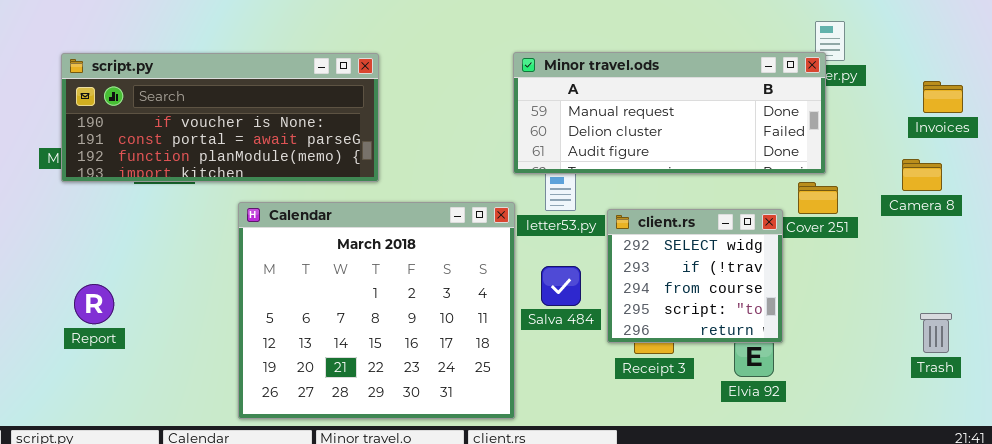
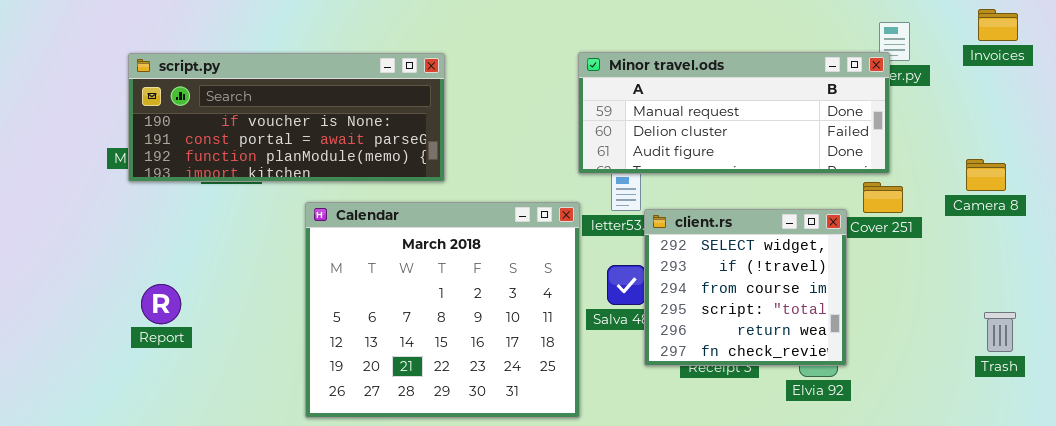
Invoices: [923,81,963,113] -> [978,9,1018,41], moved
client.rs: [607,209,783,343] -> [644,209,847,366], resized

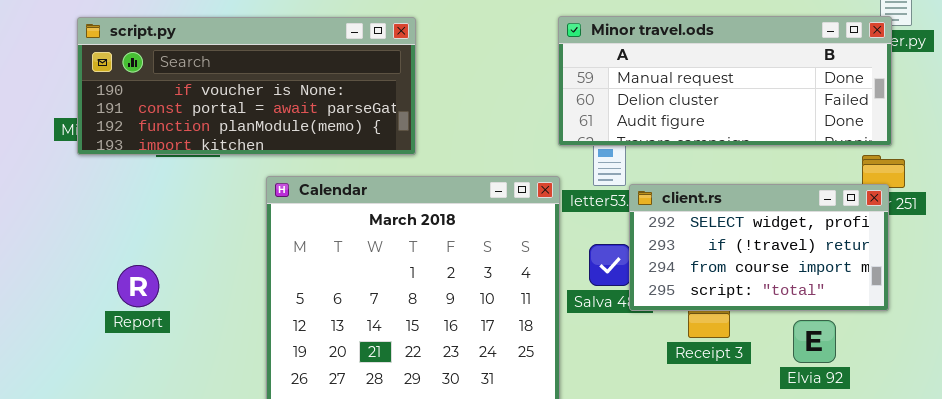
client.rs: [644,209,847,366] -> [629,184,889,311], resized
Report: [141,284,181,324] -> [117,265,159,307], moved

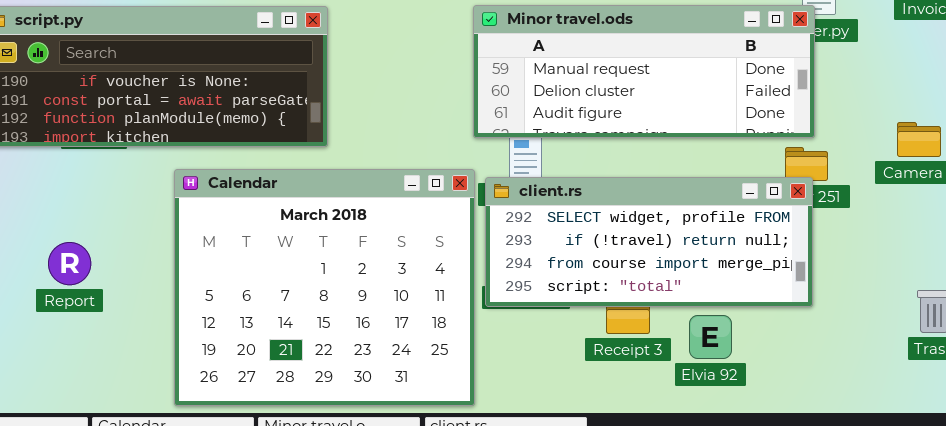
client.rs: [629,184,889,311] -> [485,177,813,307], resized
Report: [117,265,159,307] -> [48,242,91,285], moved
Elvia 92: [793,320,836,363] -> [689,315,732,359], moved

